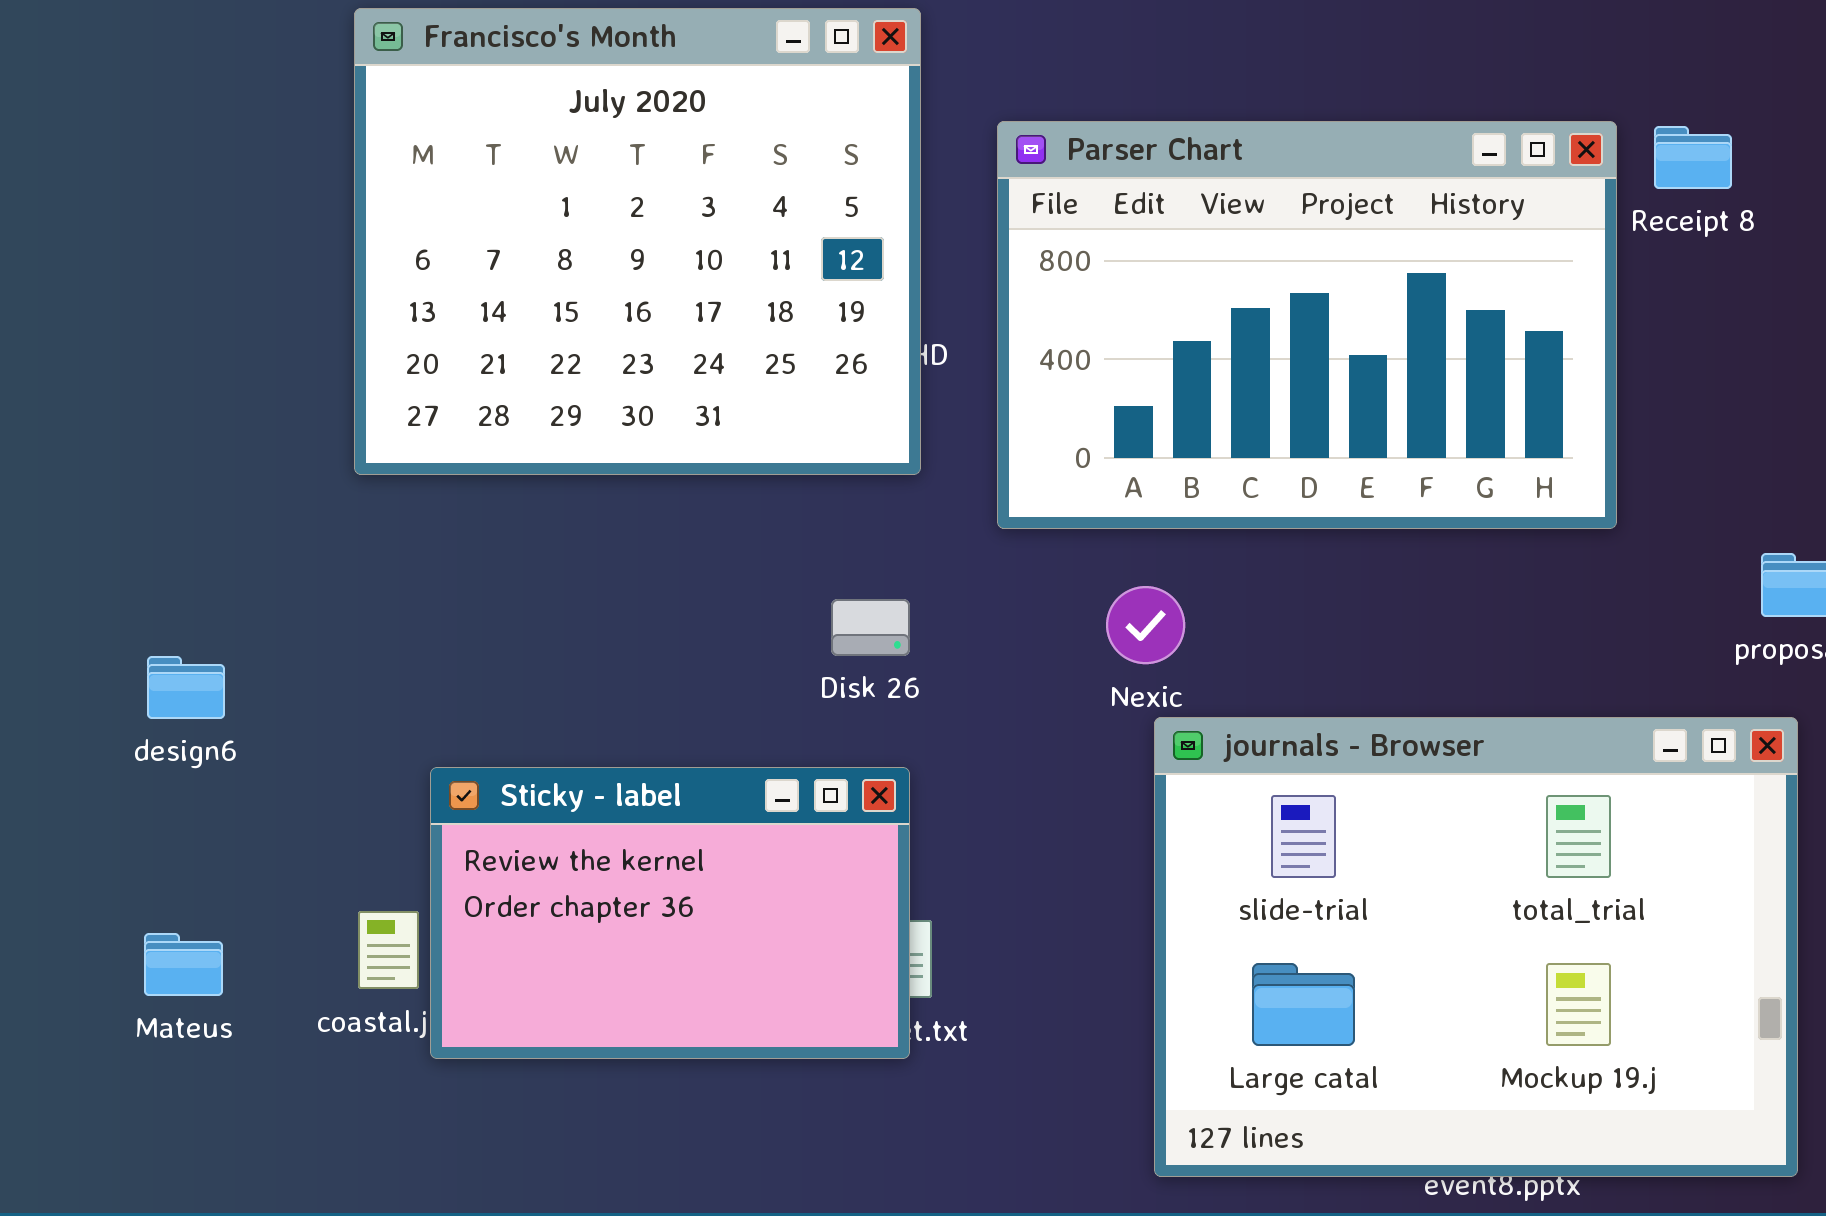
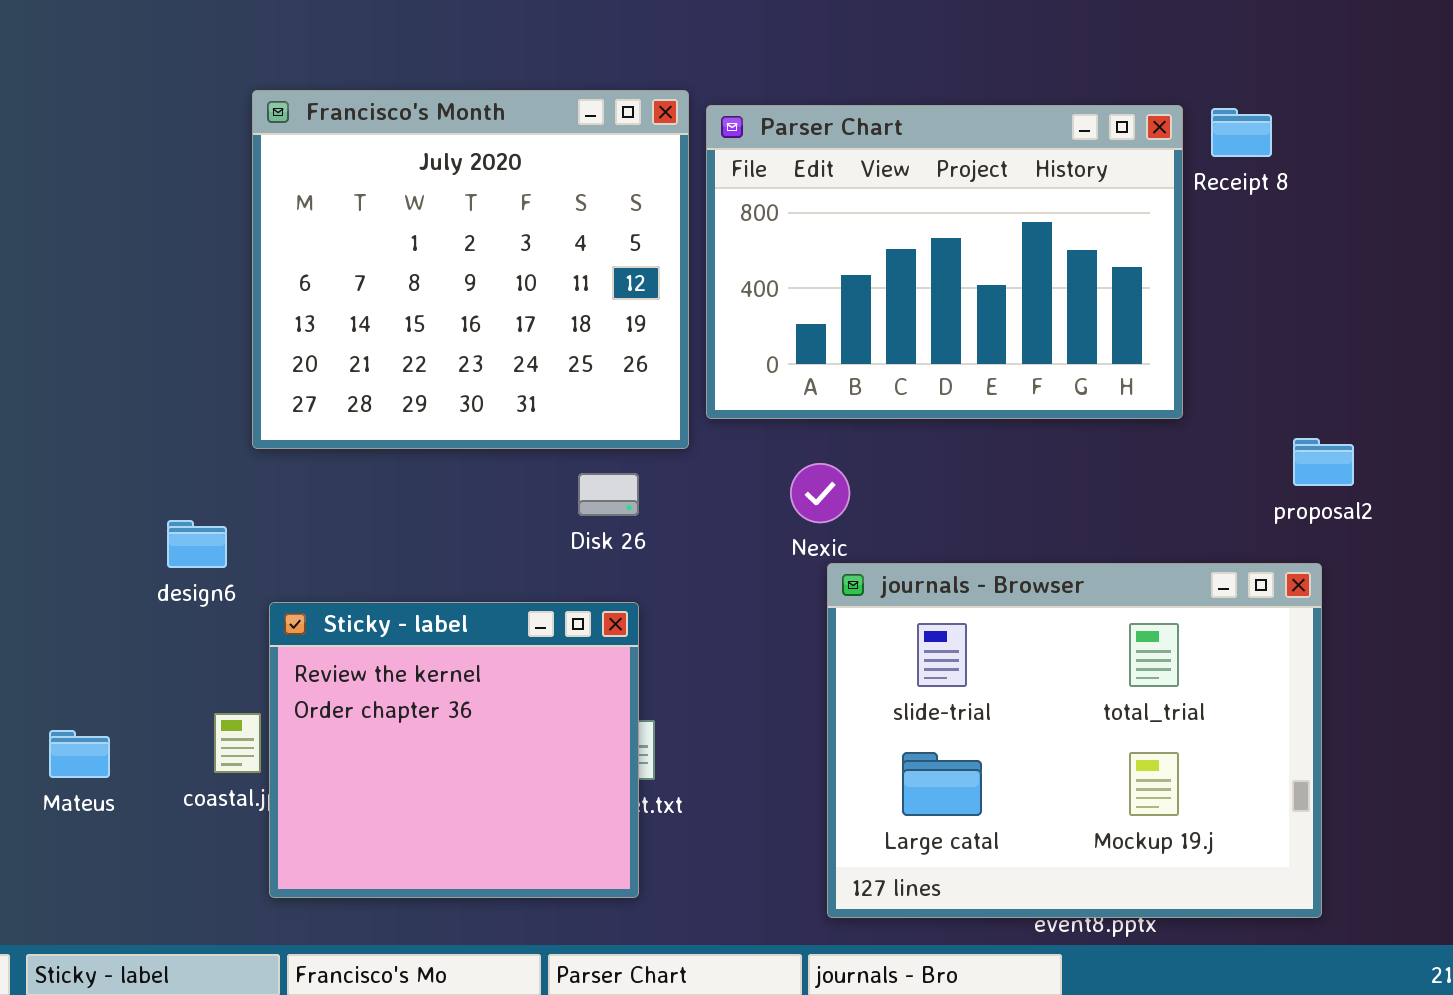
Francisco's Month: [354,8,921,475] -> [252,90,689,449], moved
design6: [147,656,225,719] -> [167,520,227,568], moved
Sticky - label: [430,767,910,1059] -> [269,602,639,898], resized

